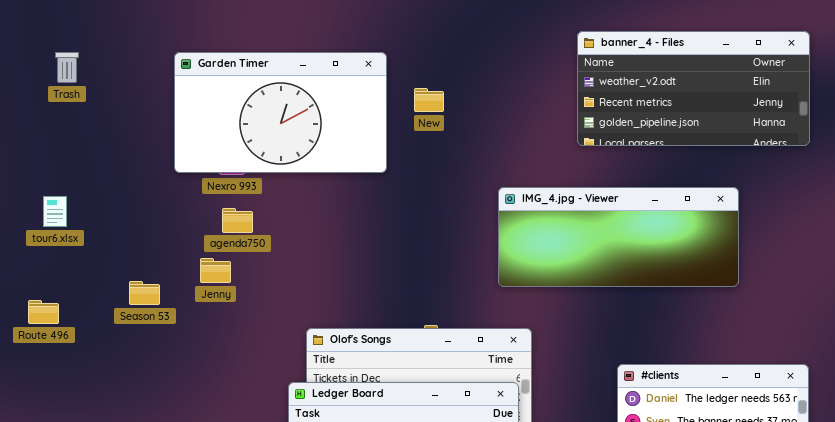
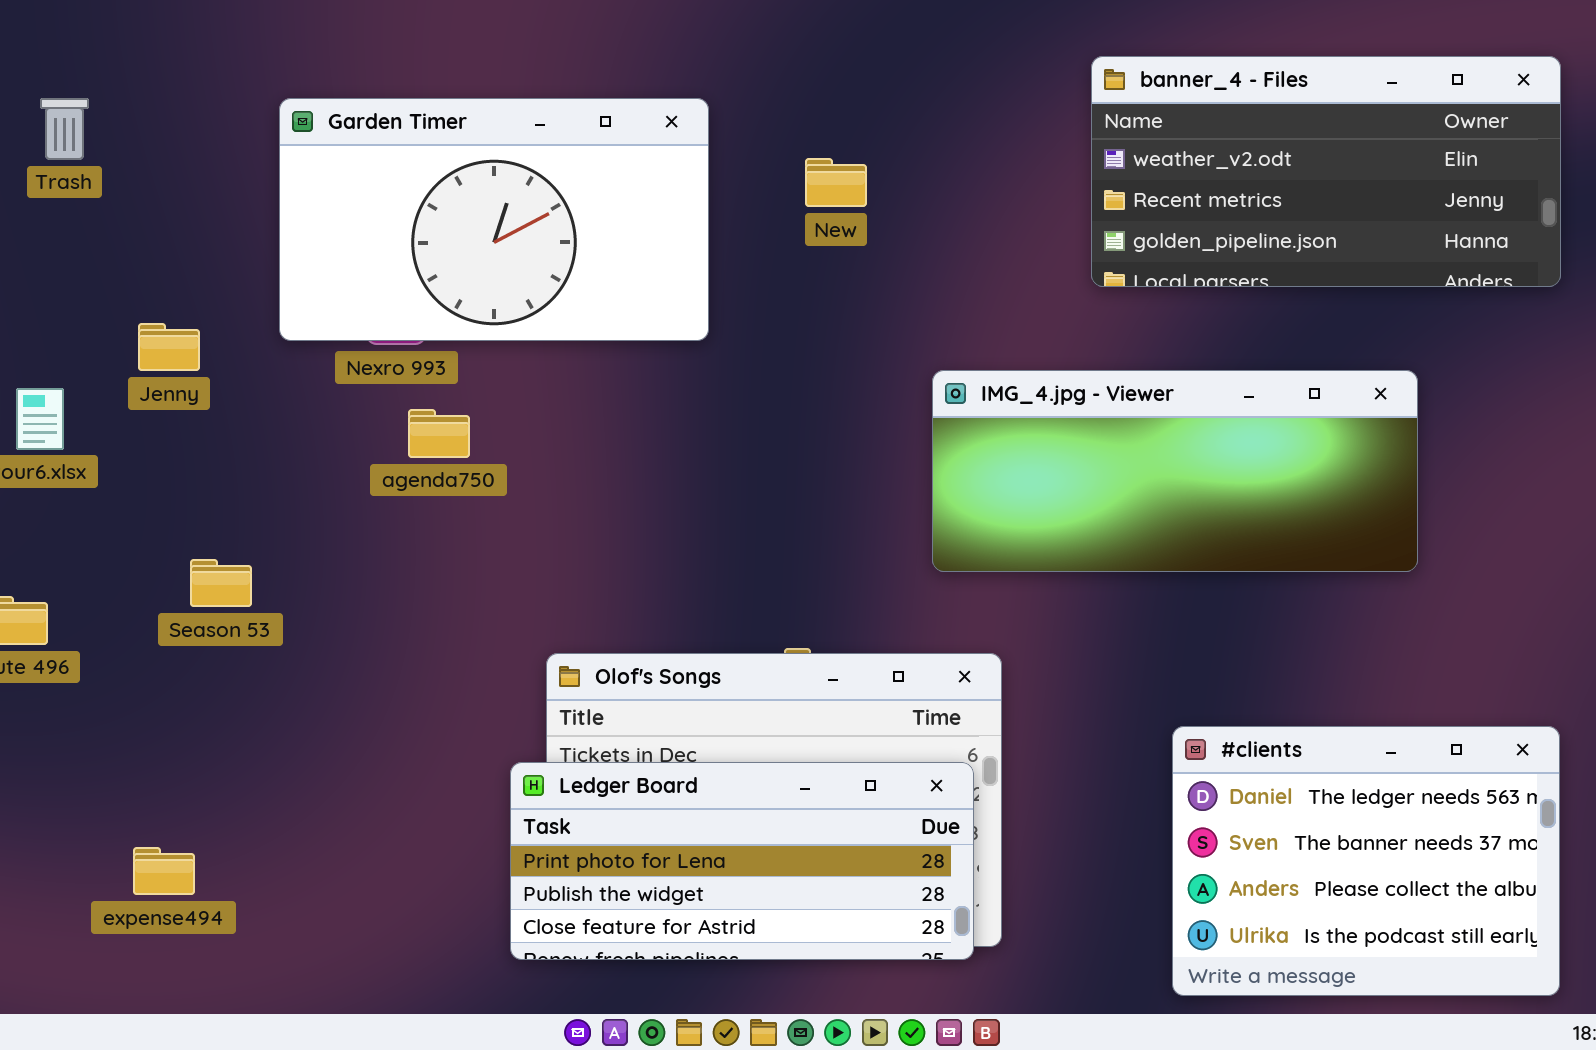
New: [414,88,444,112] -> [805,158,867,207], moved
agenda750: [222,208,253,233] -> [408,409,470,458], moved
Jenny: [200,258,231,283] -> [138,323,200,371], moved

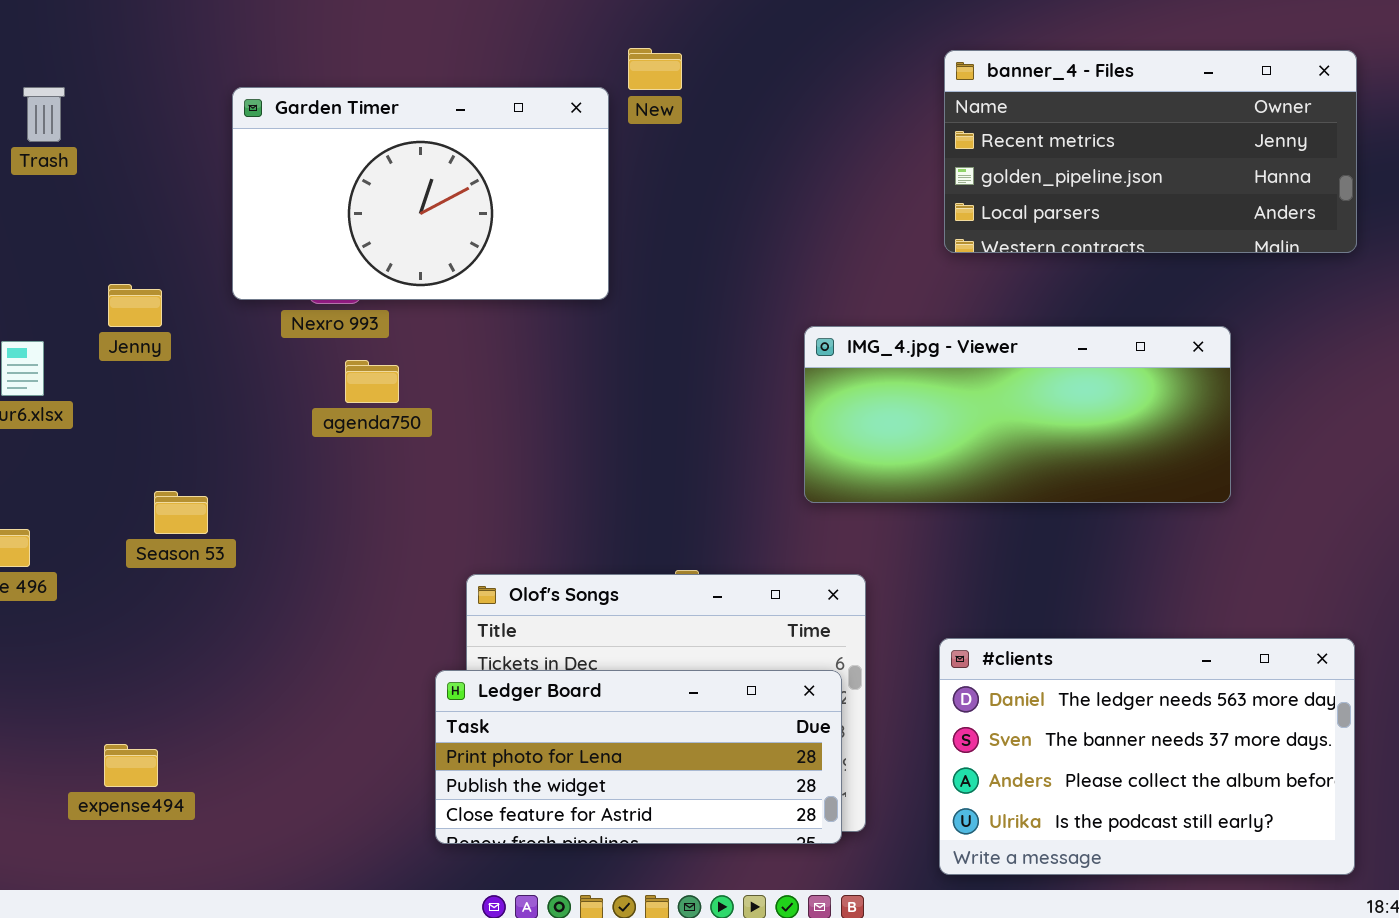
banner_4 - Files: [1091,56,1561,287] -> [944,50,1357,253], scrolled down 1 row
New: [805,158,867,207] -> [628,48,682,90], moved
#clients: [1172,726,1560,996] -> [939,638,1355,875], resized

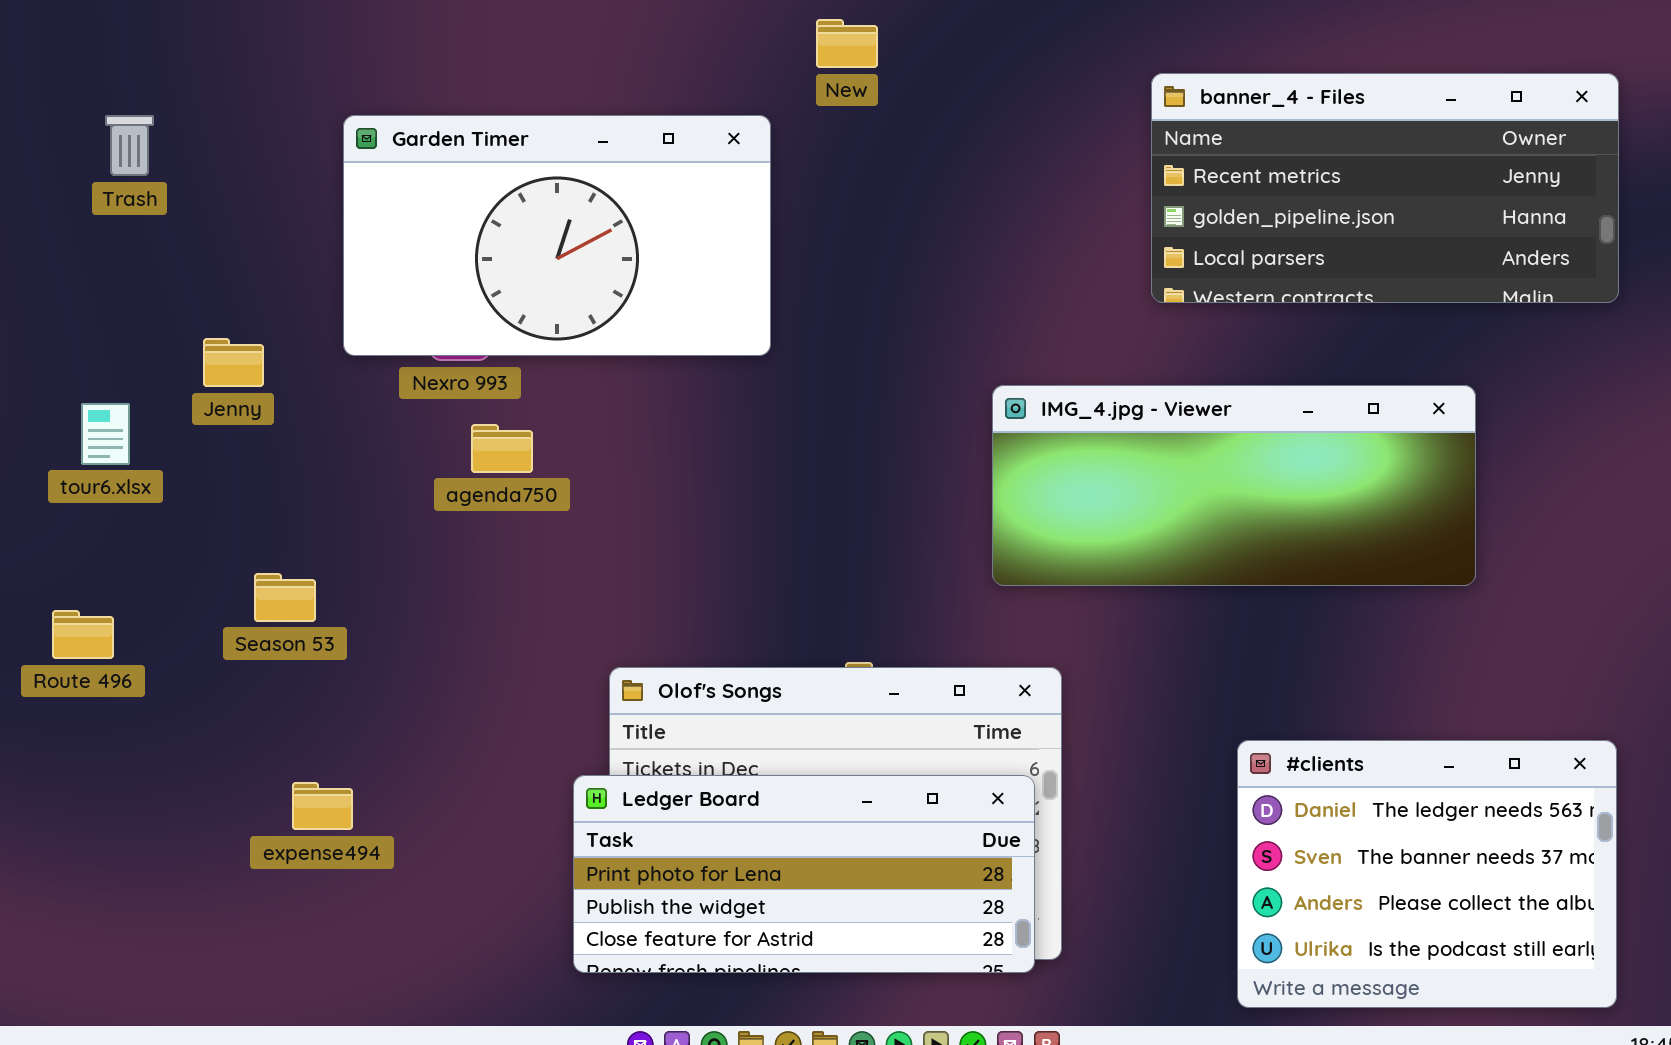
New: [628,48,682,90] -> [816,19,878,68], moved
#clients: [939,638,1355,875] -> [1237,740,1617,1008], resized
expense494: [104,744,158,787] -> [292,782,353,830], moved

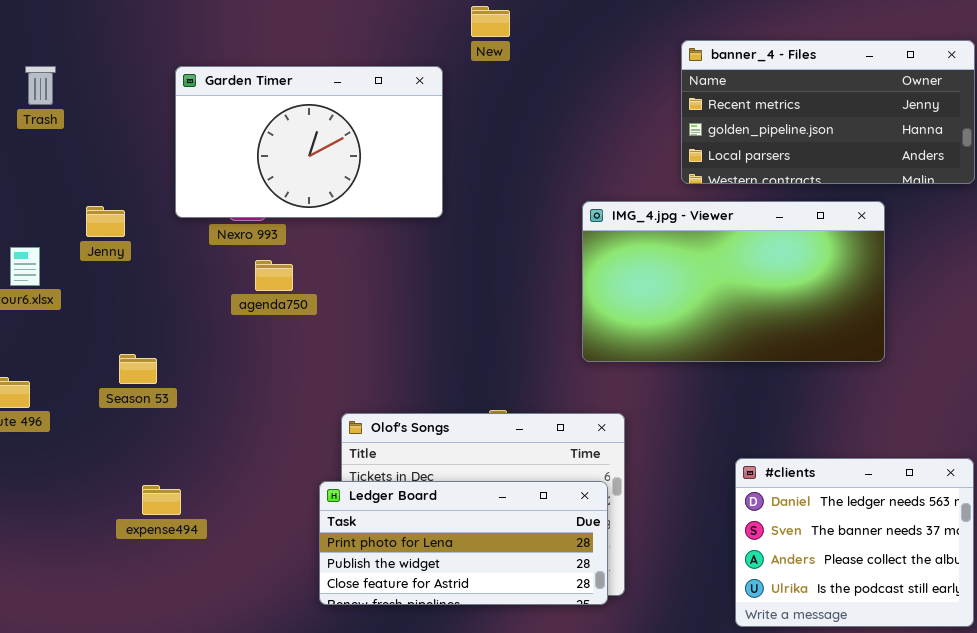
IMG_4.jpg - Viewer: [992,385,1476,586] -> [582,201,885,362], resized

